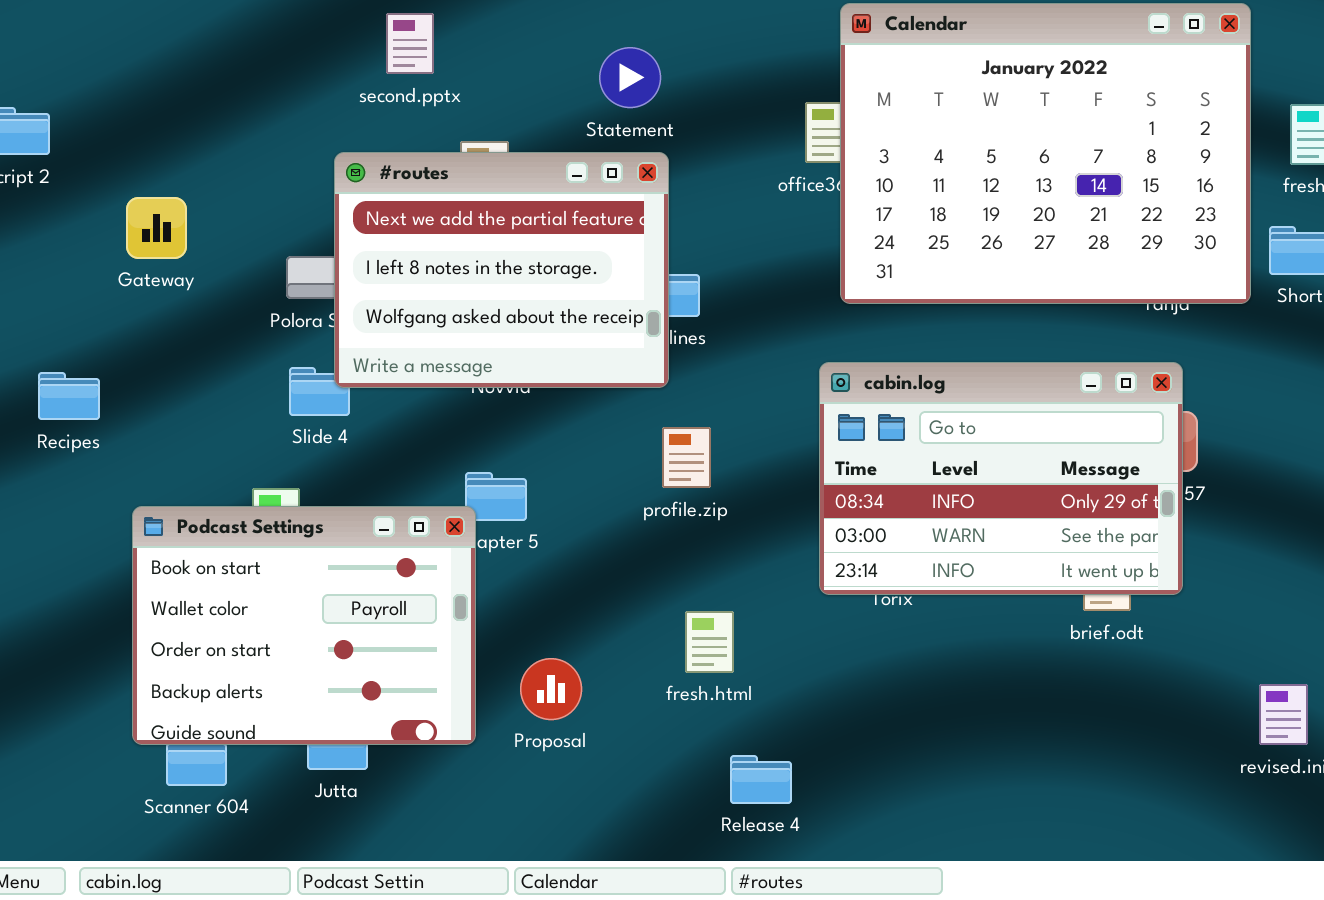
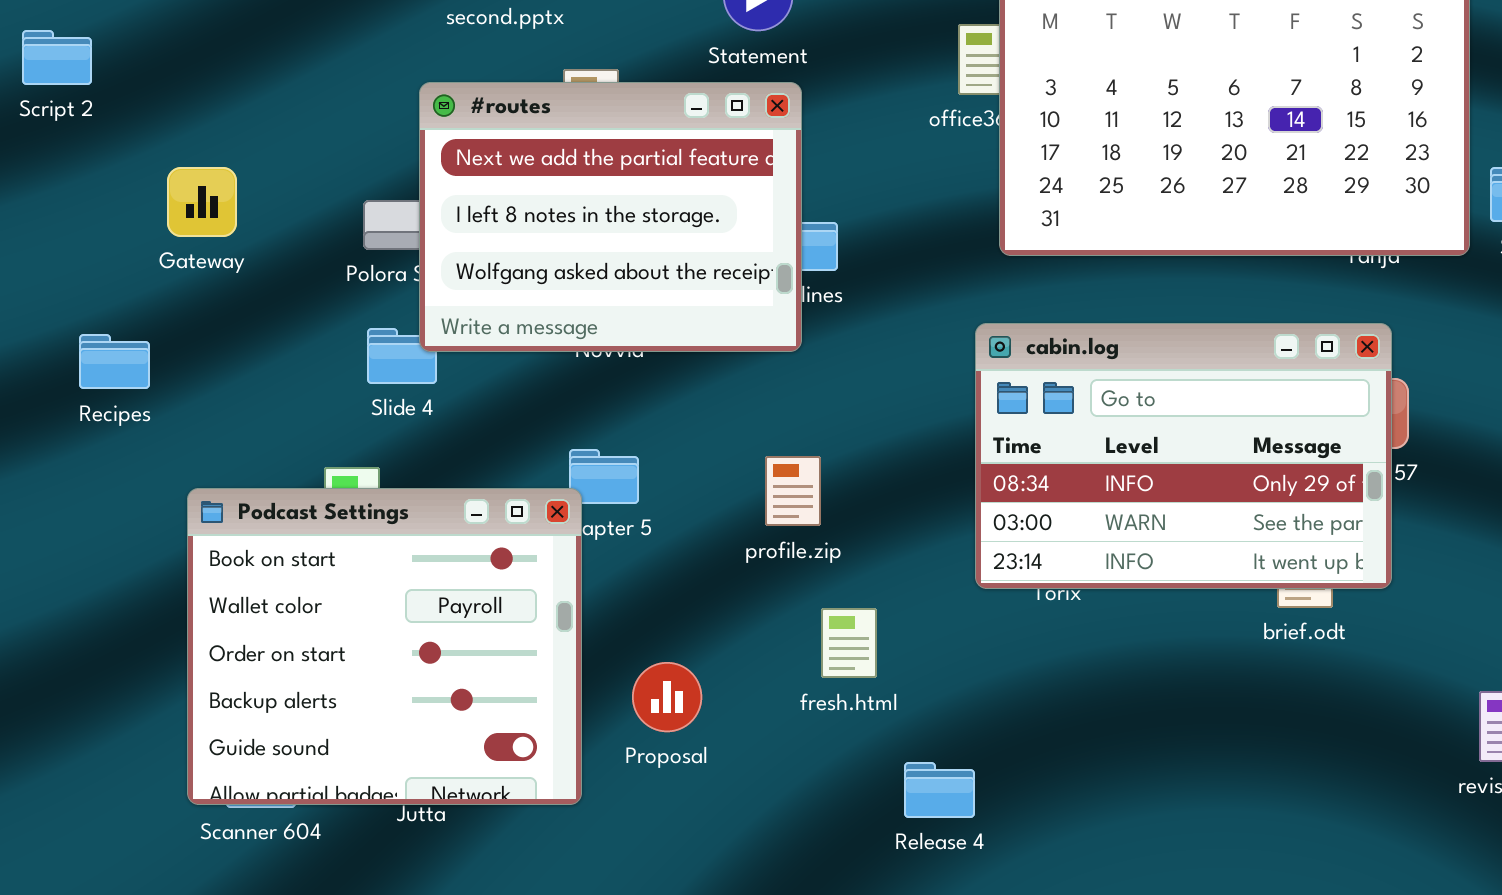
Gateway: [126,197,187,259] -> [167,167,237,237], moved
profile.zip: [662,427,711,488] -> [765,456,821,526], moved
Podcast Settings: [132,506,476,745] -> [187,488,582,805], resized
Release 4: [730,755,792,804] -> [904,762,975,818], moved

